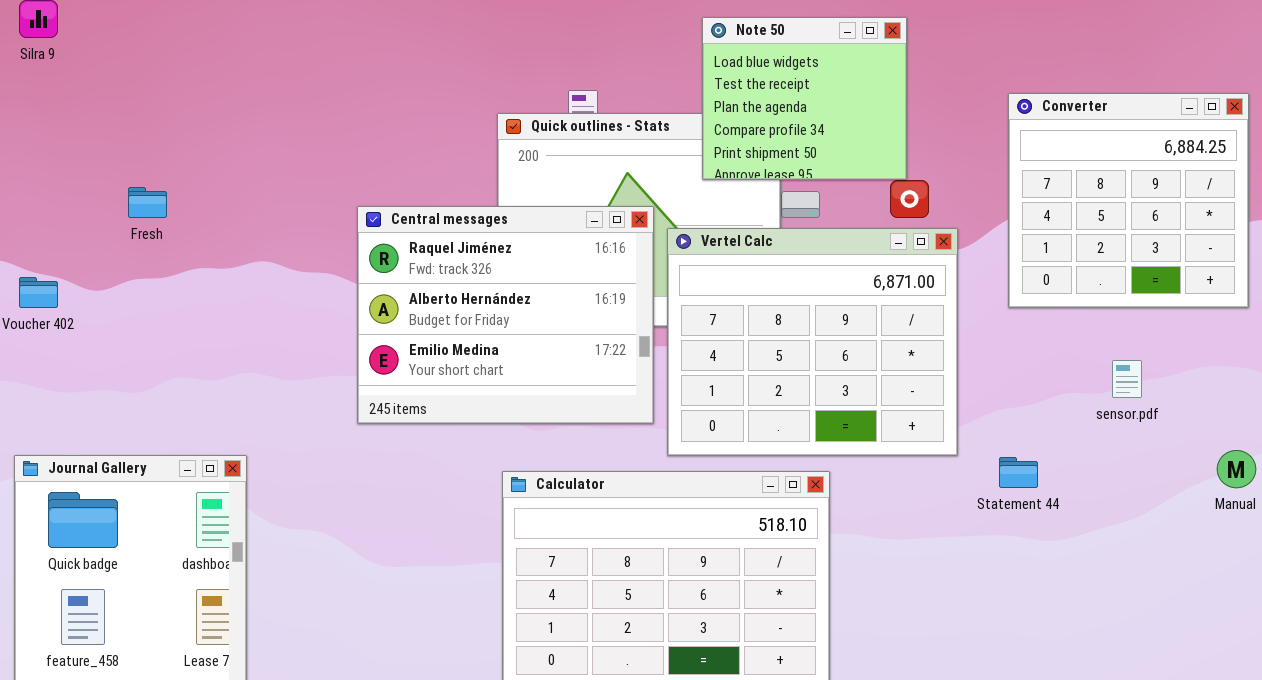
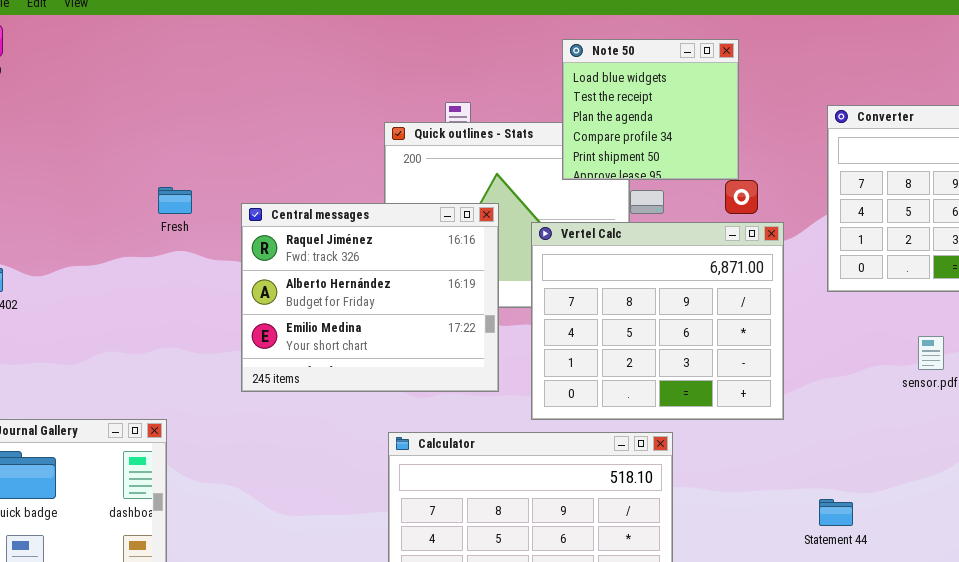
Fresh: [128,187,167,218] -> [158,187,192,214], moved
Central messages: [357,206,654,424] -> [241,203,499,392], moved
Statement 44: [999,457,1038,488] -> [819,499,853,526], moved

